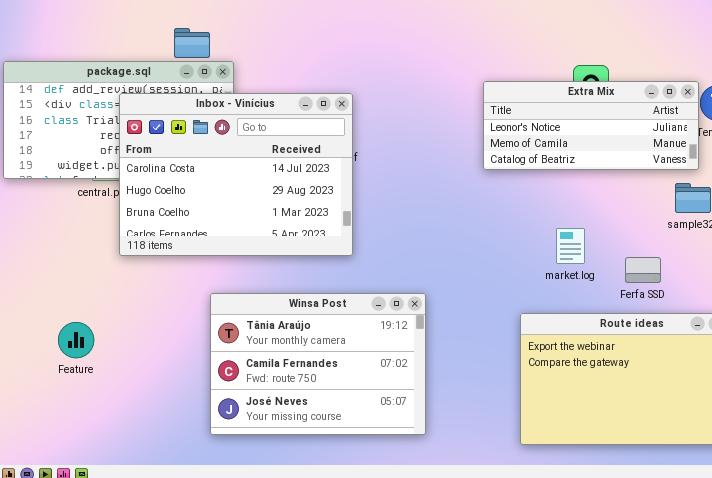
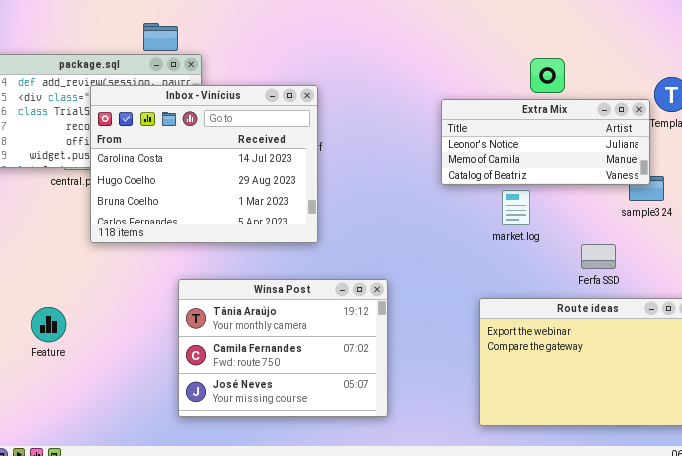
Extra Mix: [483,81,699,170] -> [441,99,650,185], moved
market.log: [556,228,585,264] -> [502,190,530,225], moved

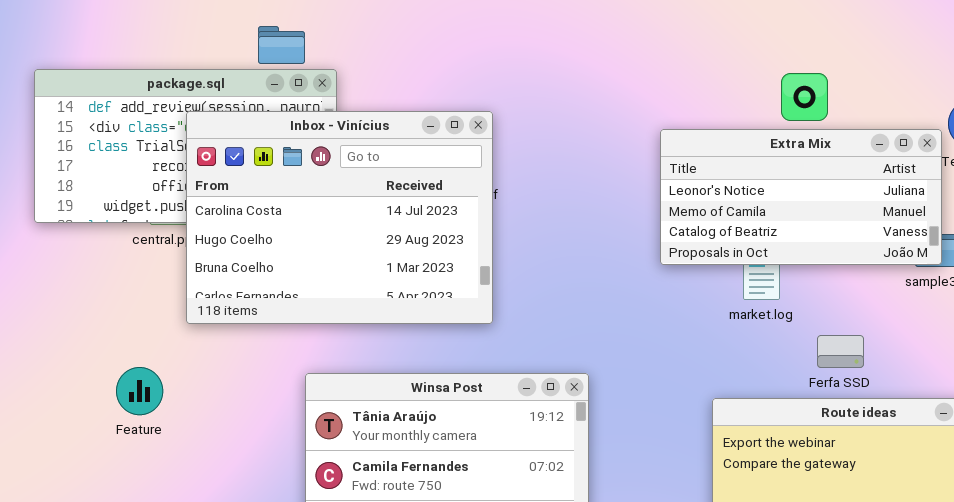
Extra Mix: [441,99,650,185] -> [660,129,942,265], resized
Ferfa SSD: [581,244,616,269] -> [817,335,864,368], moved
Feature: [31,307,66,342] -> [116,367,163,415], moved

